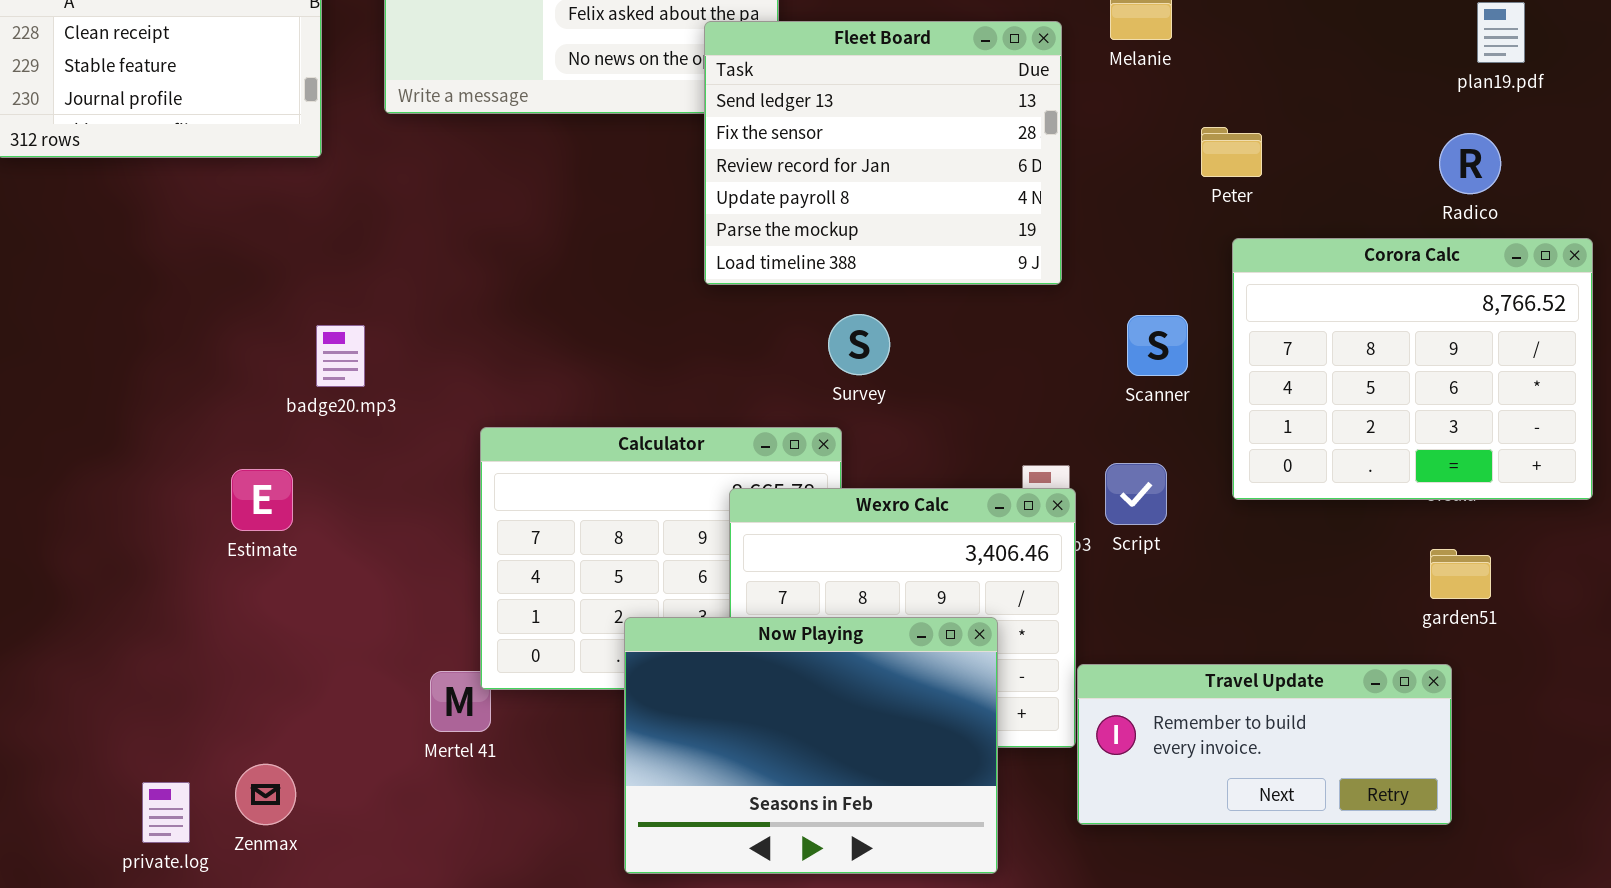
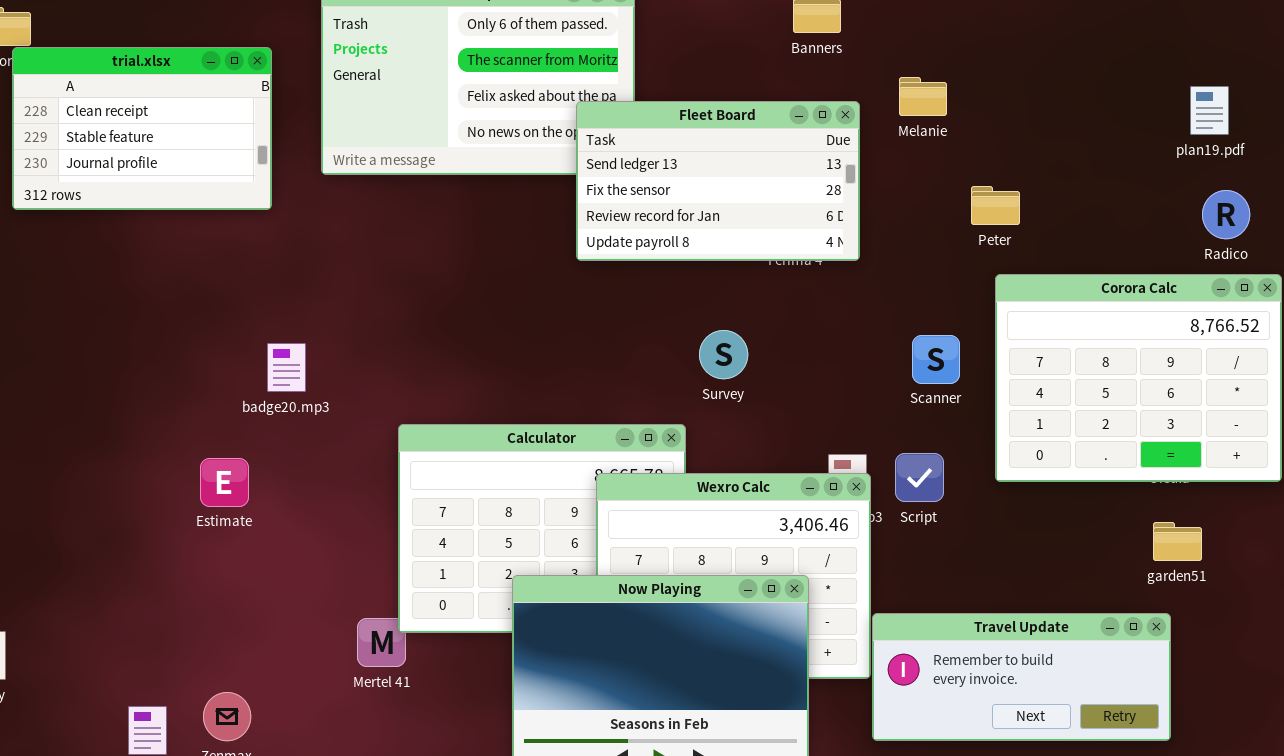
Fleet Board: [704,21,1062,285] -> [576,101,860,261], resized
Radico: [1439,133,1501,194] -> [1202,190,1250,239], moved
Survey: [828,314,890,375] -> [699,330,748,379], moved

